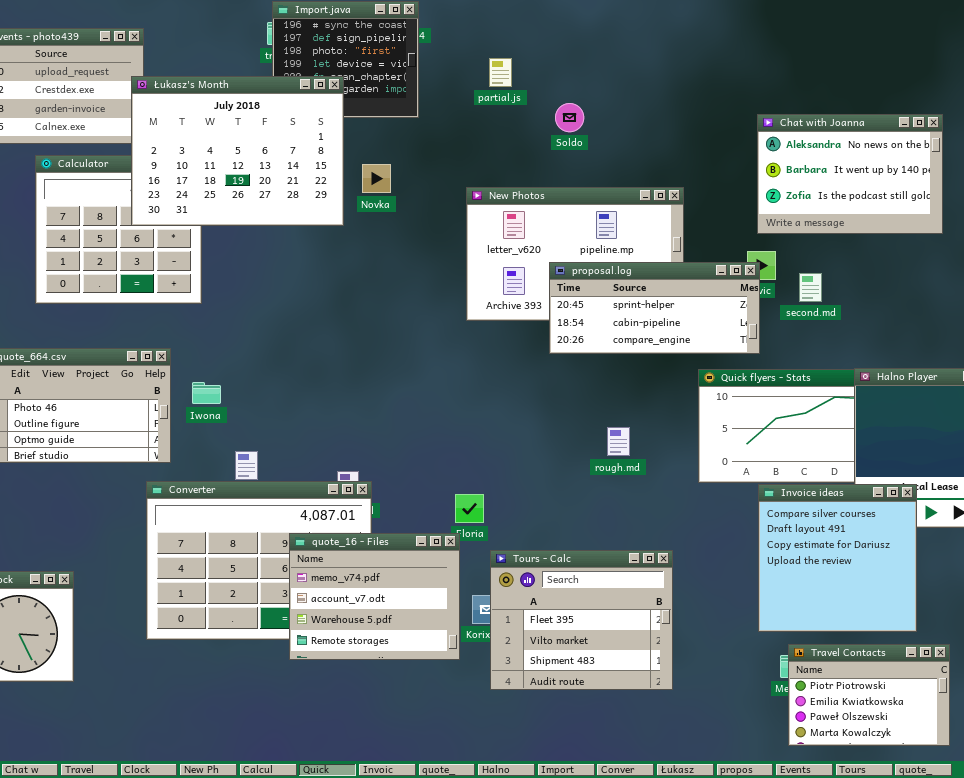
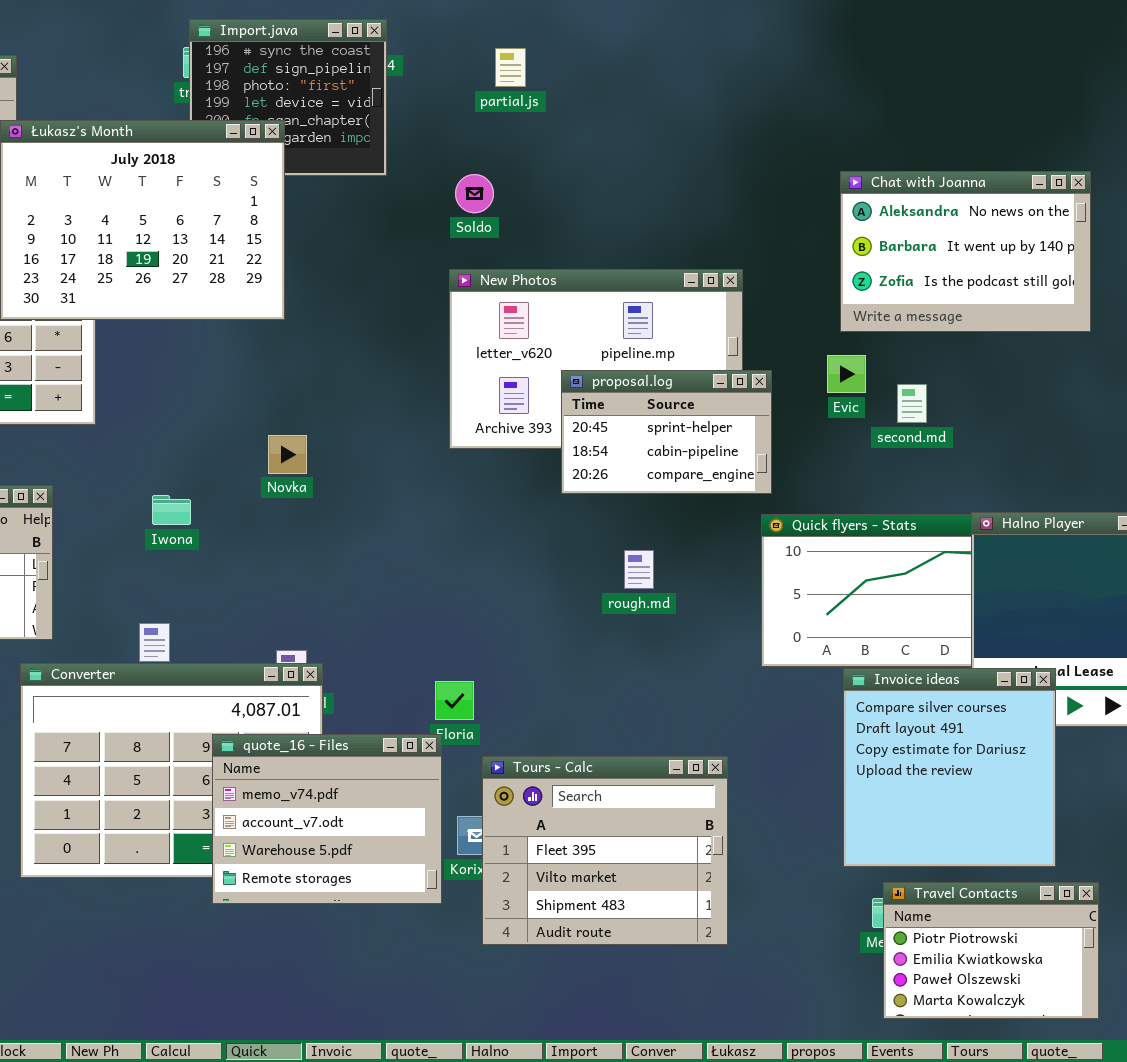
partial.js: [489,58,512,87] -> [495,48,526,87], moved
Soldo: [555,103,584,132] -> [455,174,494,213], moved
Novka: [362,164,391,193] -> [268,435,307,474], moved
proposal.log: [549,262,760,354] -> [561,370,772,494], resized
Iwona: [192,382,221,404] -> [152,495,191,525], moved
rough.md: [607,427,630,456] -> [624,550,654,589], moved

